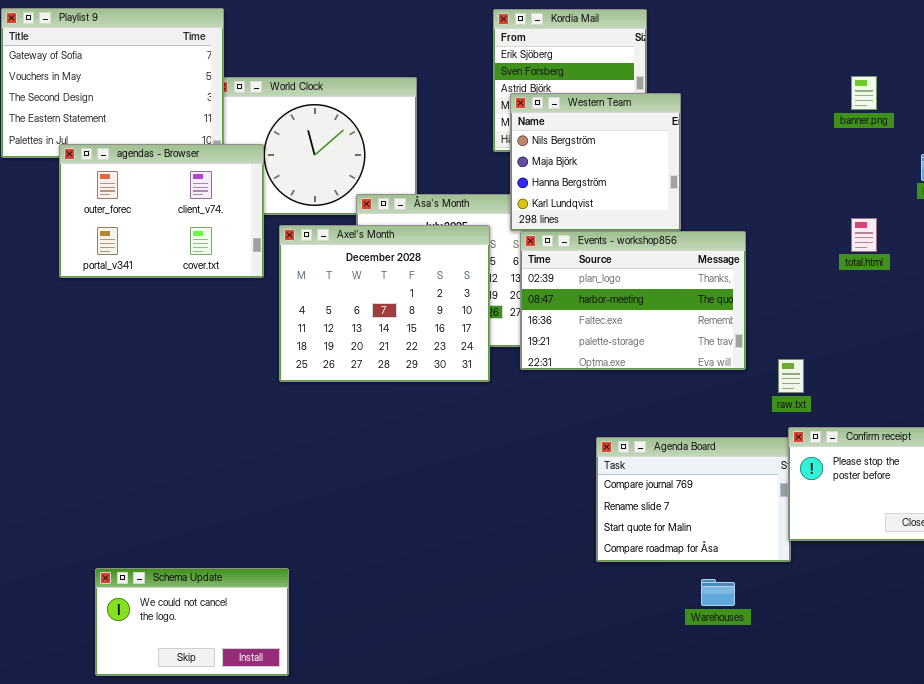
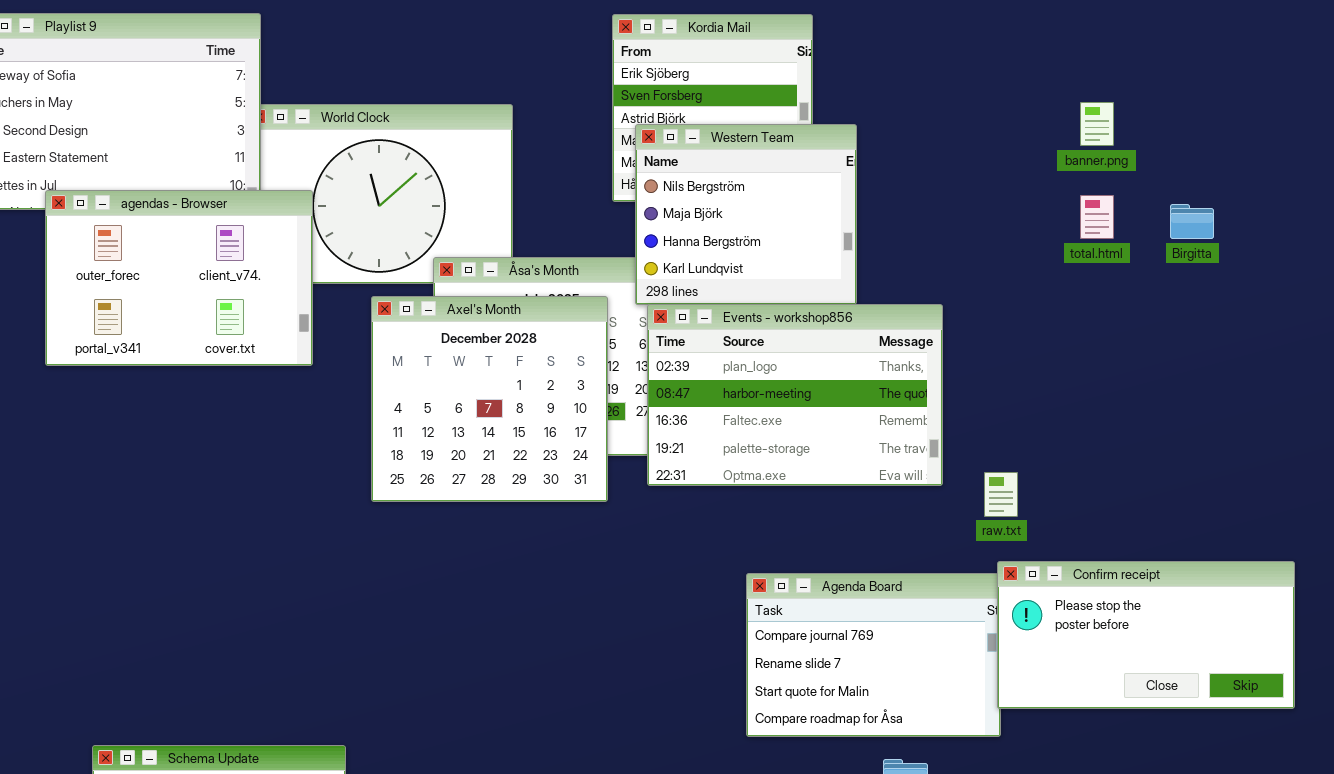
total.html: [851,218,877,252] -> [1080,195,1114,239], moved
Axel's Month: [279,225,490,382] -> [371,296,608,502], resized

